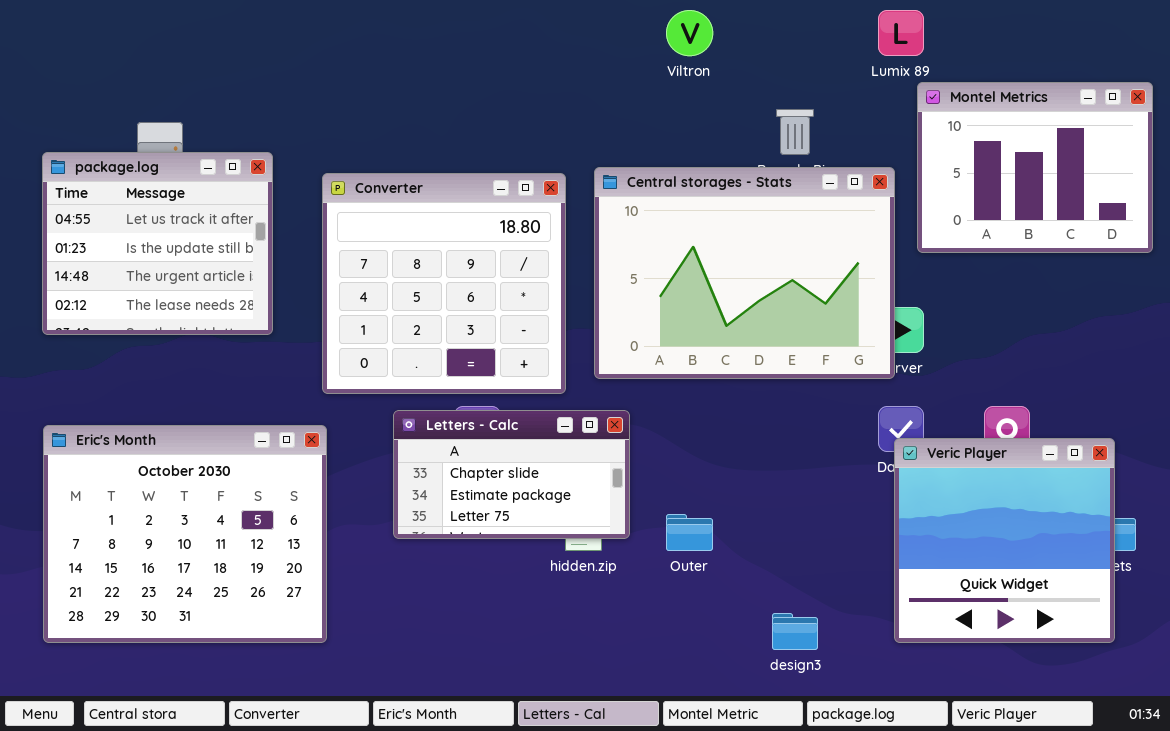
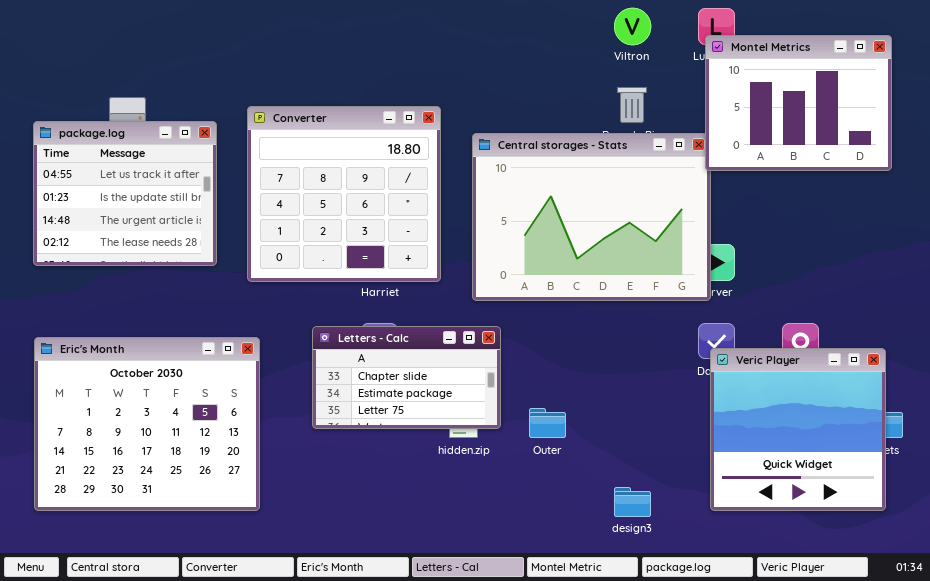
Viltron: [666,10,713,56] -> [614,8,651,45], moved
Montel Metrics: [917,82,1153,253] -> [705,35,892,171], moved
Converter: [322,173,566,394] -> [247,106,441,282], moved

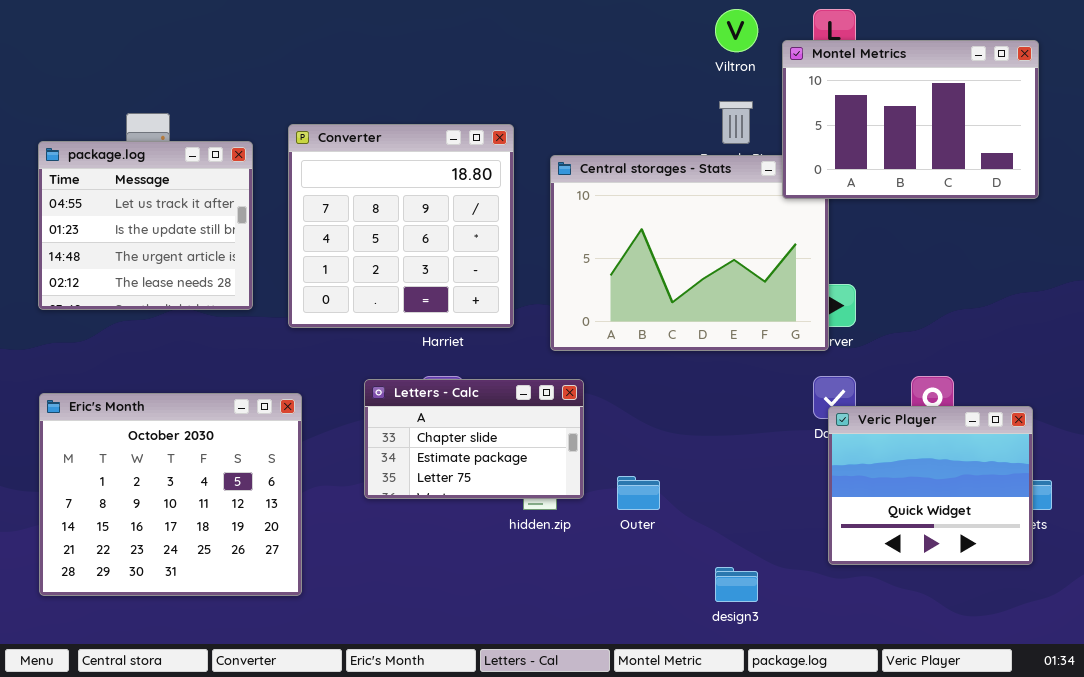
Montel Metrics: [705,35,892,171] -> [782,40,1039,199], resized
Veric Player: [710,348,886,511] -> [828,406,1033,565], resized

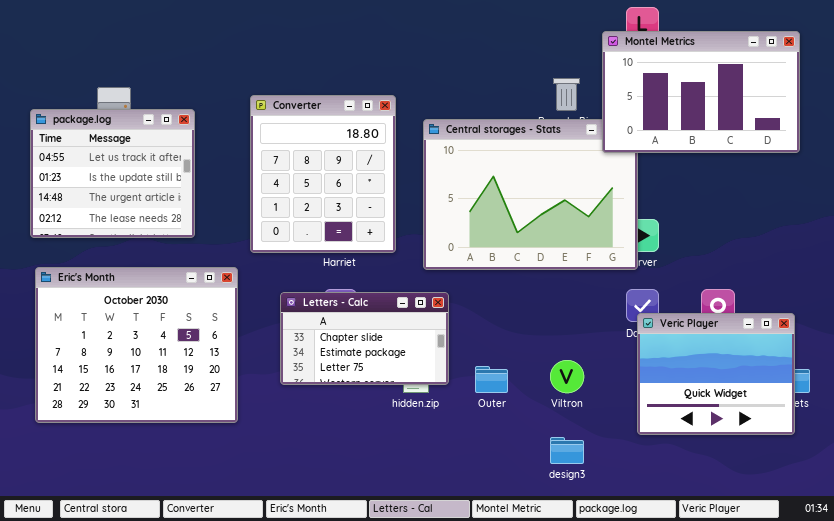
Viltron: [715,9,758,52] -> [550,360,584,393], moved
Converter: [288,124,514,328] -> [250,95,396,253], resized
Eric's Month: [39,393,302,596] -> [35,267,238,423], moved

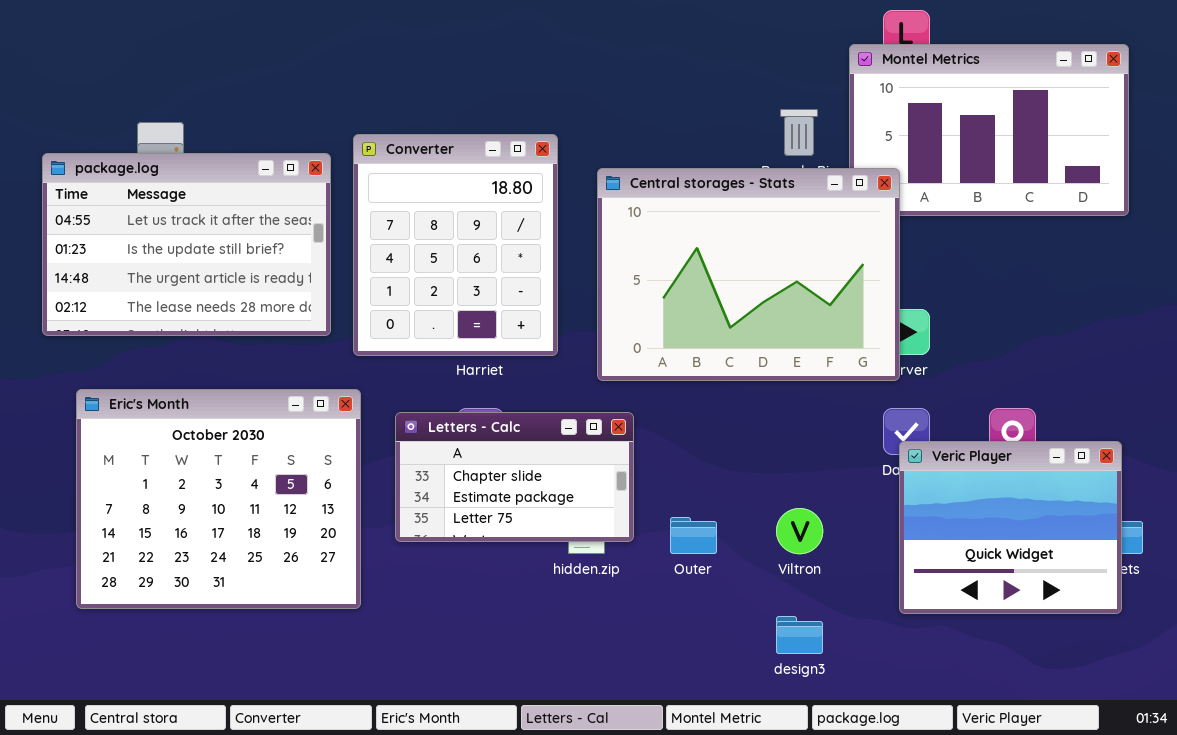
package.log: [30,109,195,238] -> [42,153,331,336], resized
Central storages - Stats: [423,119,638,270] -> [597,168,900,381], raised
Eric's Month: [35,267,238,423] -> [76,389,361,609], moved

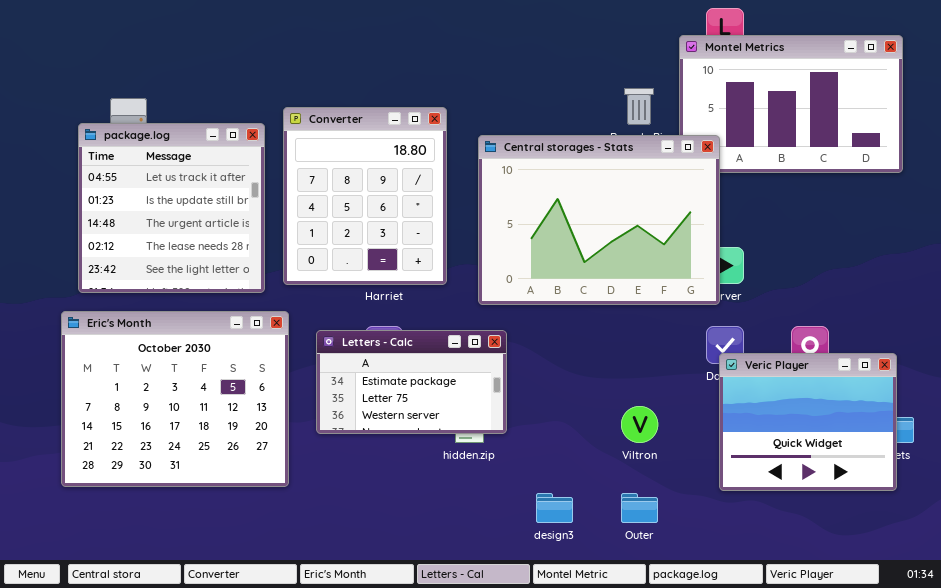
package.log: [42,153,331,336] -> [78,123,265,293], resized
Letters - Calc: [395,412,634,542] -> [316,330,507,434], scrolled down 1 row
Outer: [670,517,717,554] -> [621,493,658,523], moved
design3: [776,616,823,654] -> [536,493,573,523], moved

